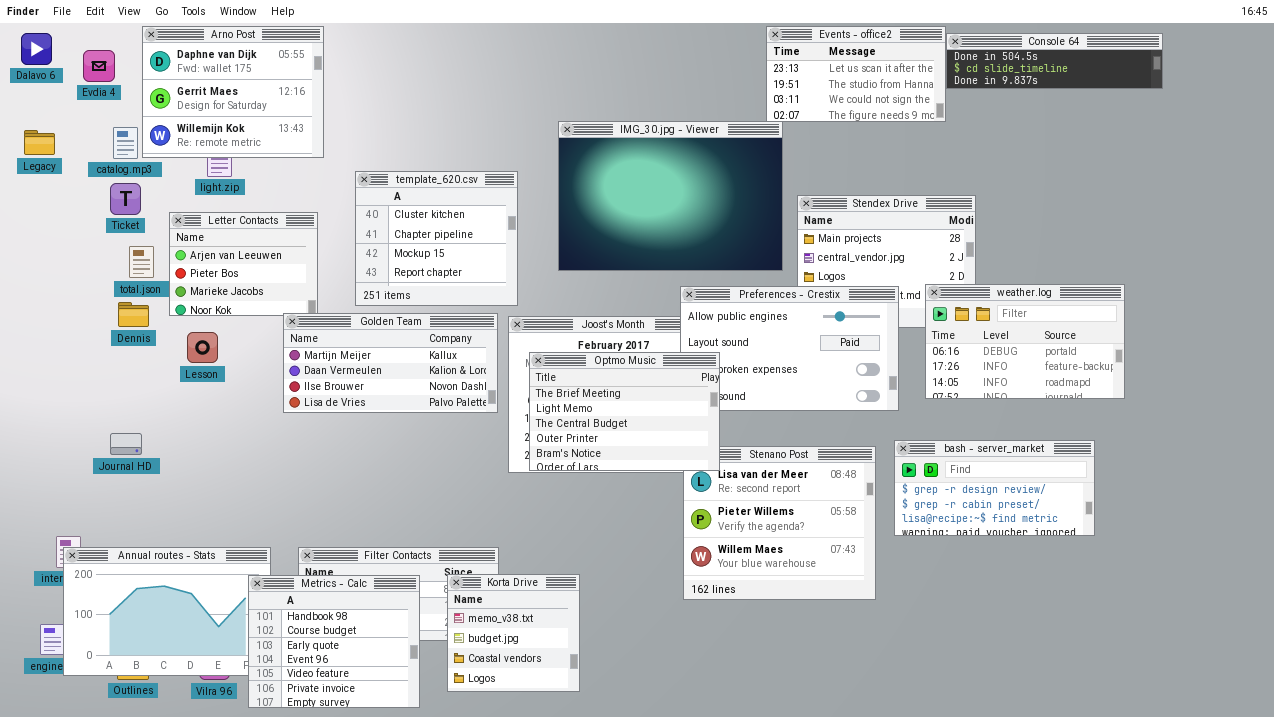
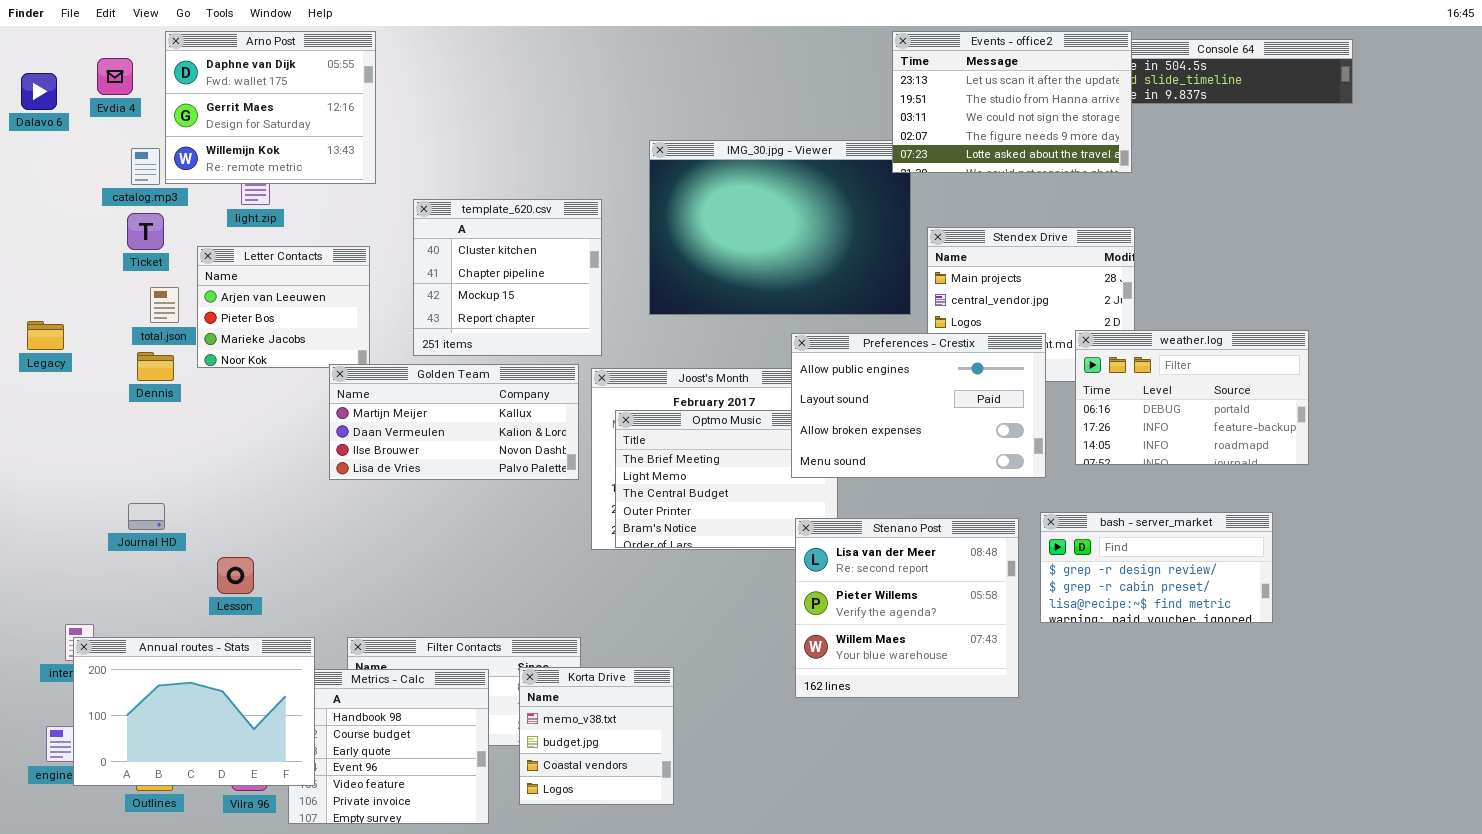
Events - office2: [766,26,946,122] -> [892,31,1132,173], resized
Dalavo 6: [21,33,52,65] -> [21,73,57,110], moved
Legacy: [24,130,55,155] -> [27,321,64,350], moved
Preferences - Crestix: [680,286,899,411] -> [791,333,1046,478], raised
Lesson: [187,332,218,363] -> [217,557,254,594], moved
Stenano Post: [683,446,876,600] -> [795,518,1019,698], raised
Annual routes - Stats: [63,547,271,676] -> [73,637,315,786], raised

